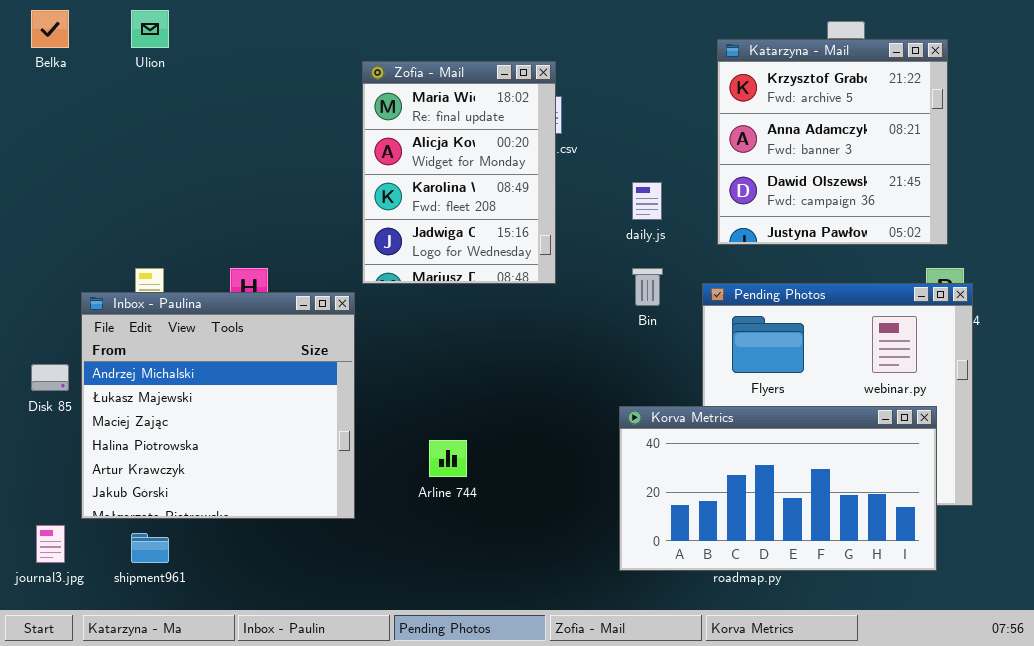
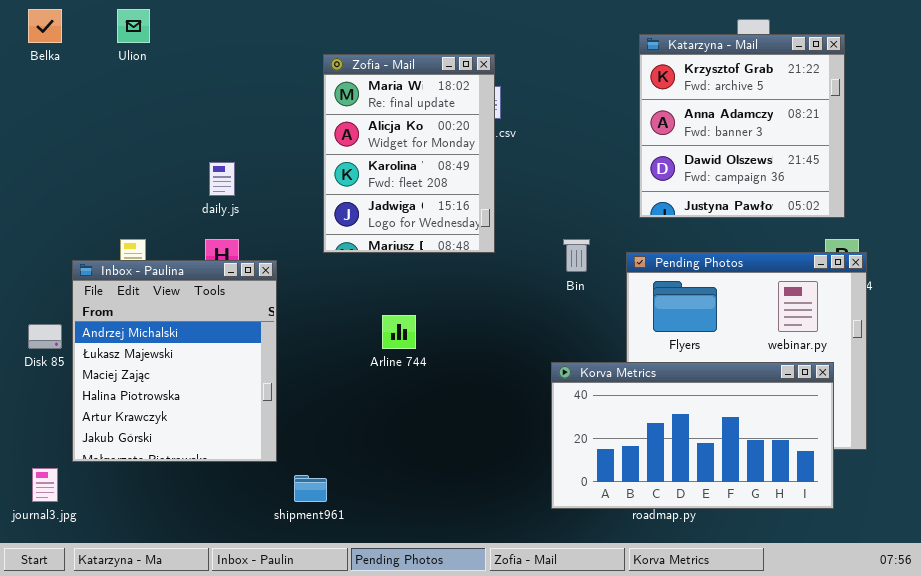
daily.js: [632,182,662,220] -> [209,162,235,196], moved
Inbox - Paulina: [81,292,355,519] -> [72,260,277,462], resized
Arline 744: [429,440,467,477] -> [382,315,416,349], moved
shipment961: [131,533,169,563] -> [294,475,327,502], moved

